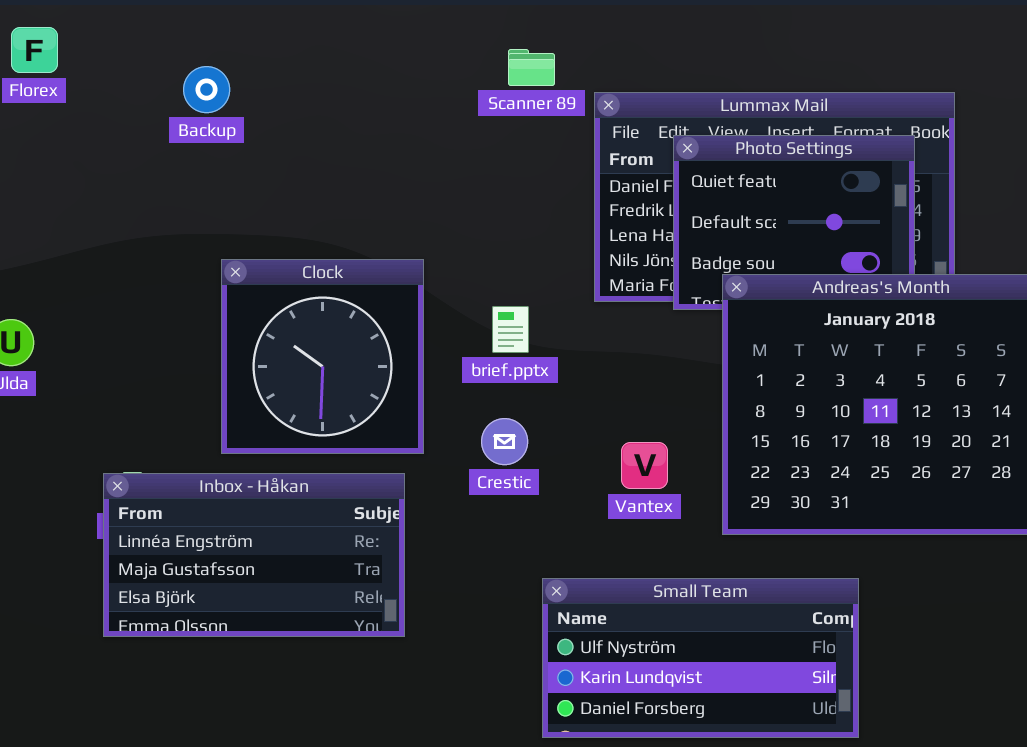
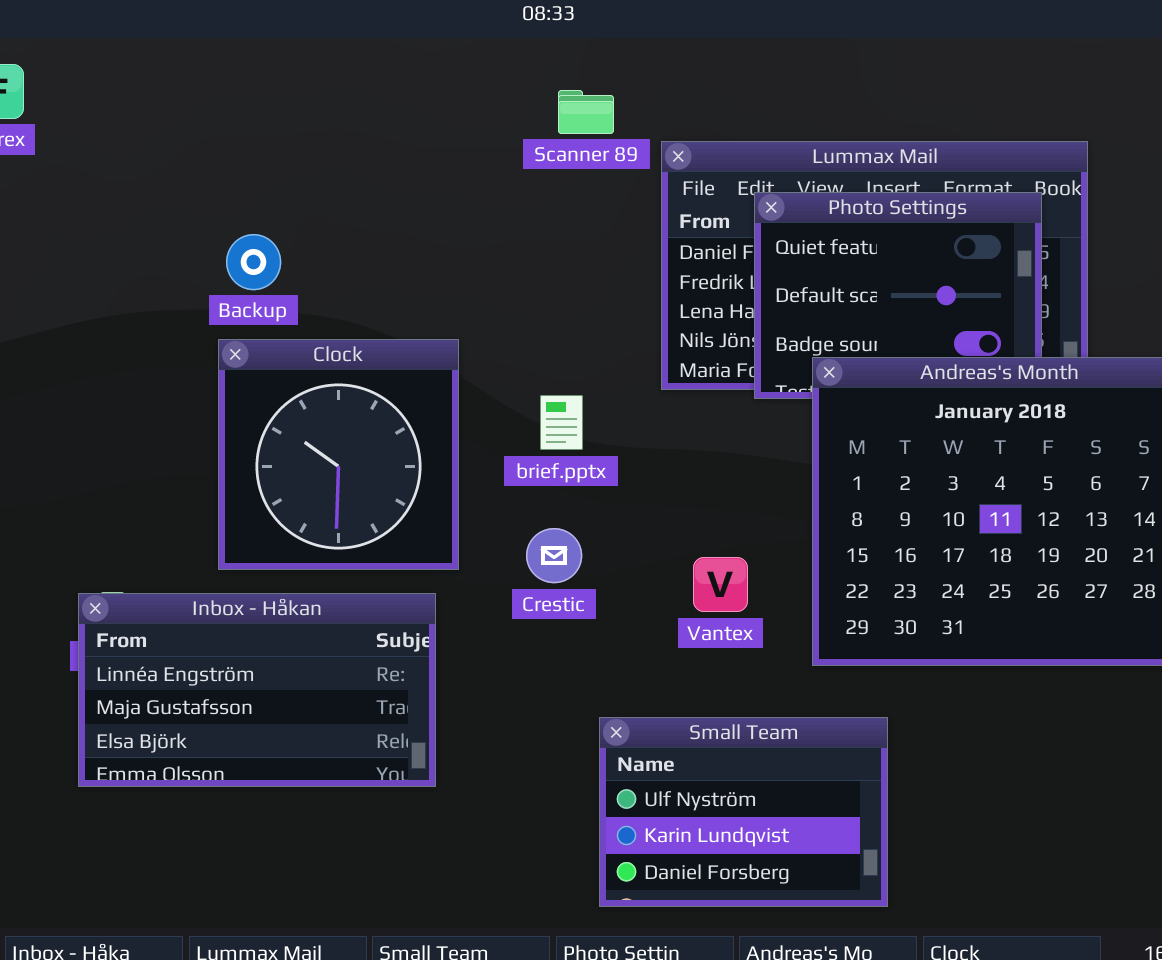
Backup: [183,66,230,113] -> [226,234,281,290], moved
Small Team: [542,578,859,738] -> [599,717,888,907], resized

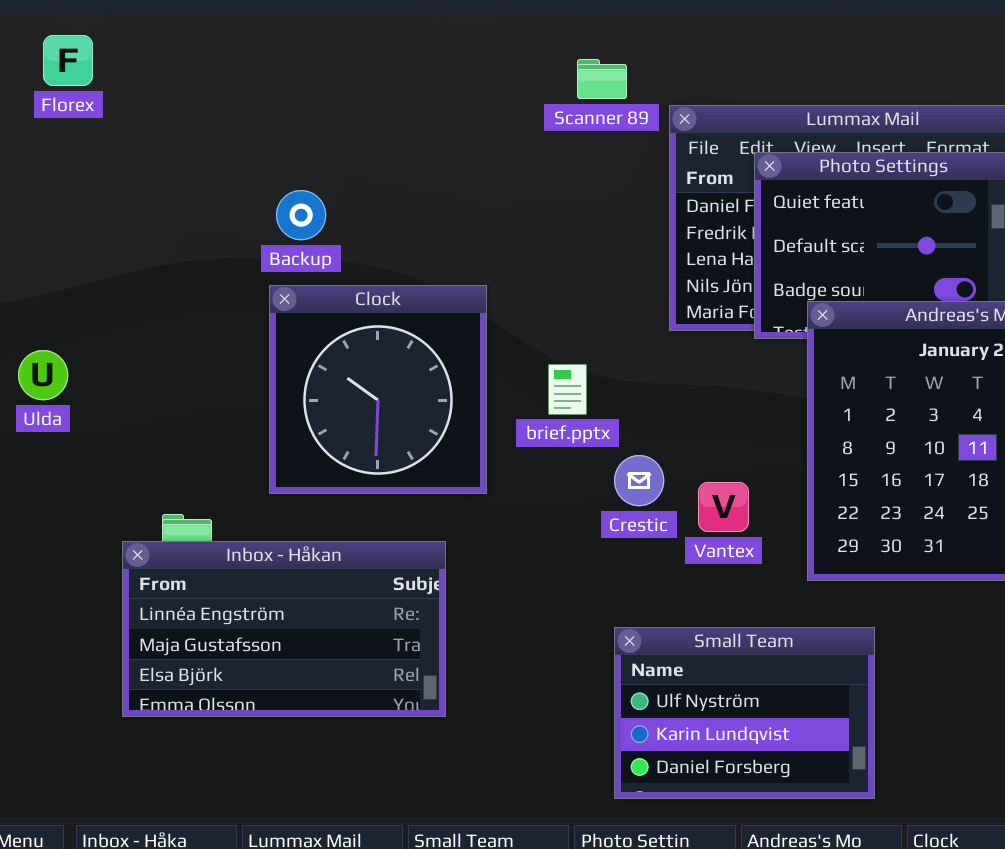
brief.pptx: [540,395,583,450] -> [548,364,587,415], moved
Crestic: [526,528,582,583] -> [614,455,664,506], moved
Inbox - Håkan: [78,593,436,787] -> [122,541,446,717], moved

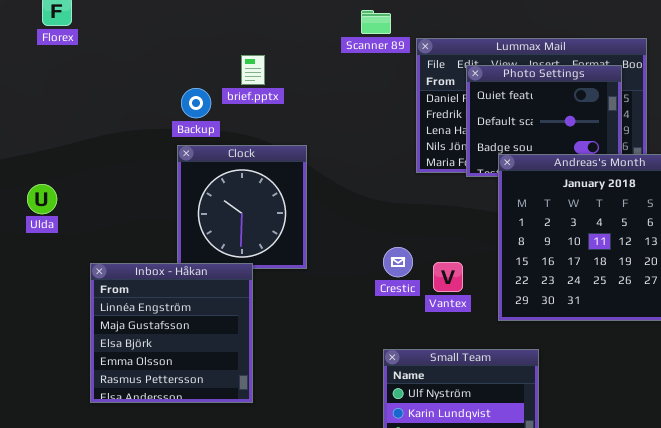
brief.pptx: [548,364,587,415] -> [241,55,265,85], moved
Inbox - Håkan: [122,541,446,717] -> [90,263,253,403], resized

